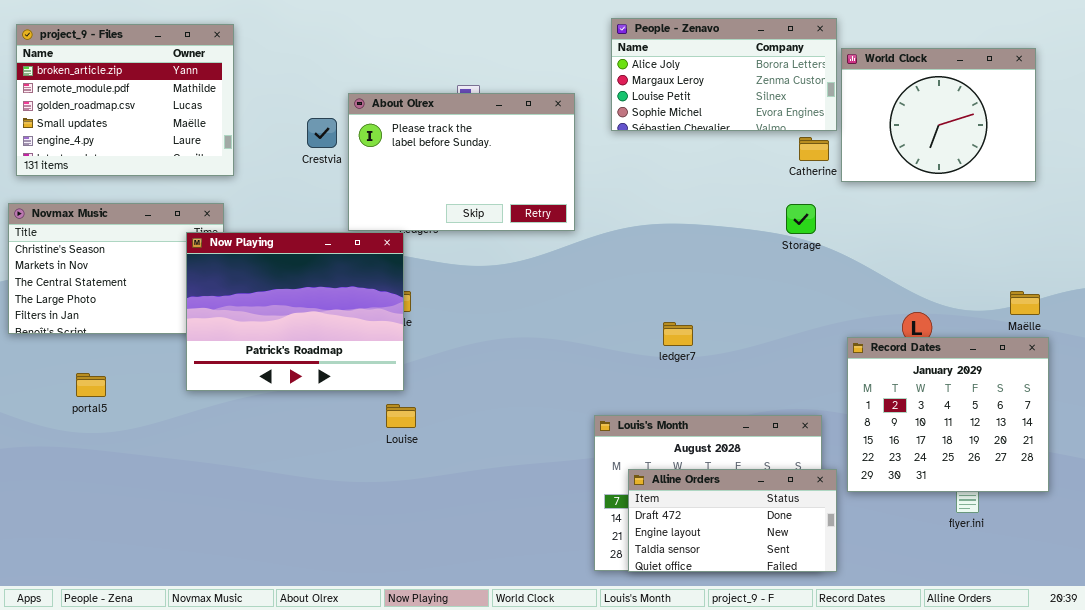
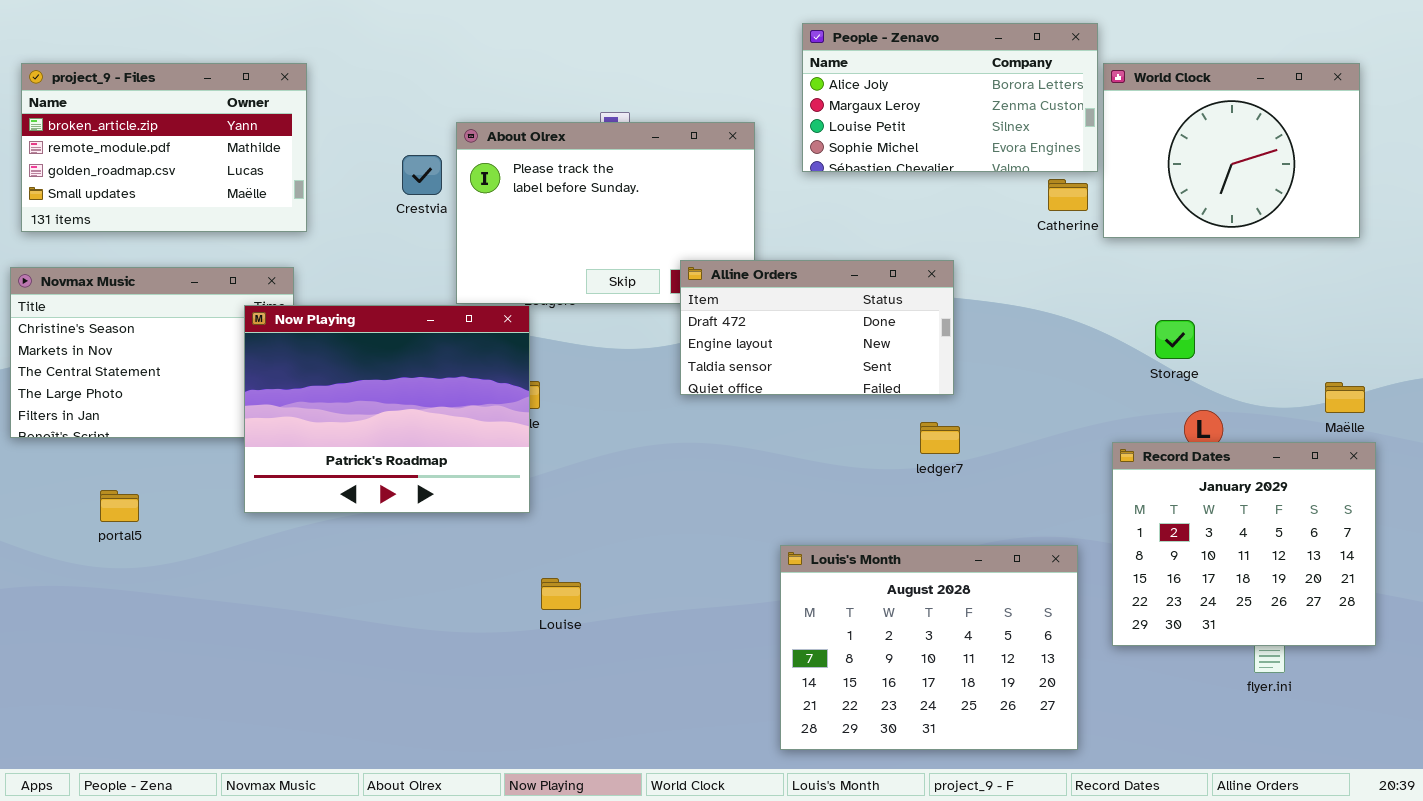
project_9 - Files: [16,24,234,176] -> [21,63,307,232], resized
Storage: [786,204,816,234] -> [1155,320,1195,359], moved
ledger7: [663,322,693,346] -> [920,422,960,454], moved
Louise: [386,404,416,428] -> [541,578,581,610], moved
Alline Orders: [628,469,837,572] -> [680,260,954,395], moved

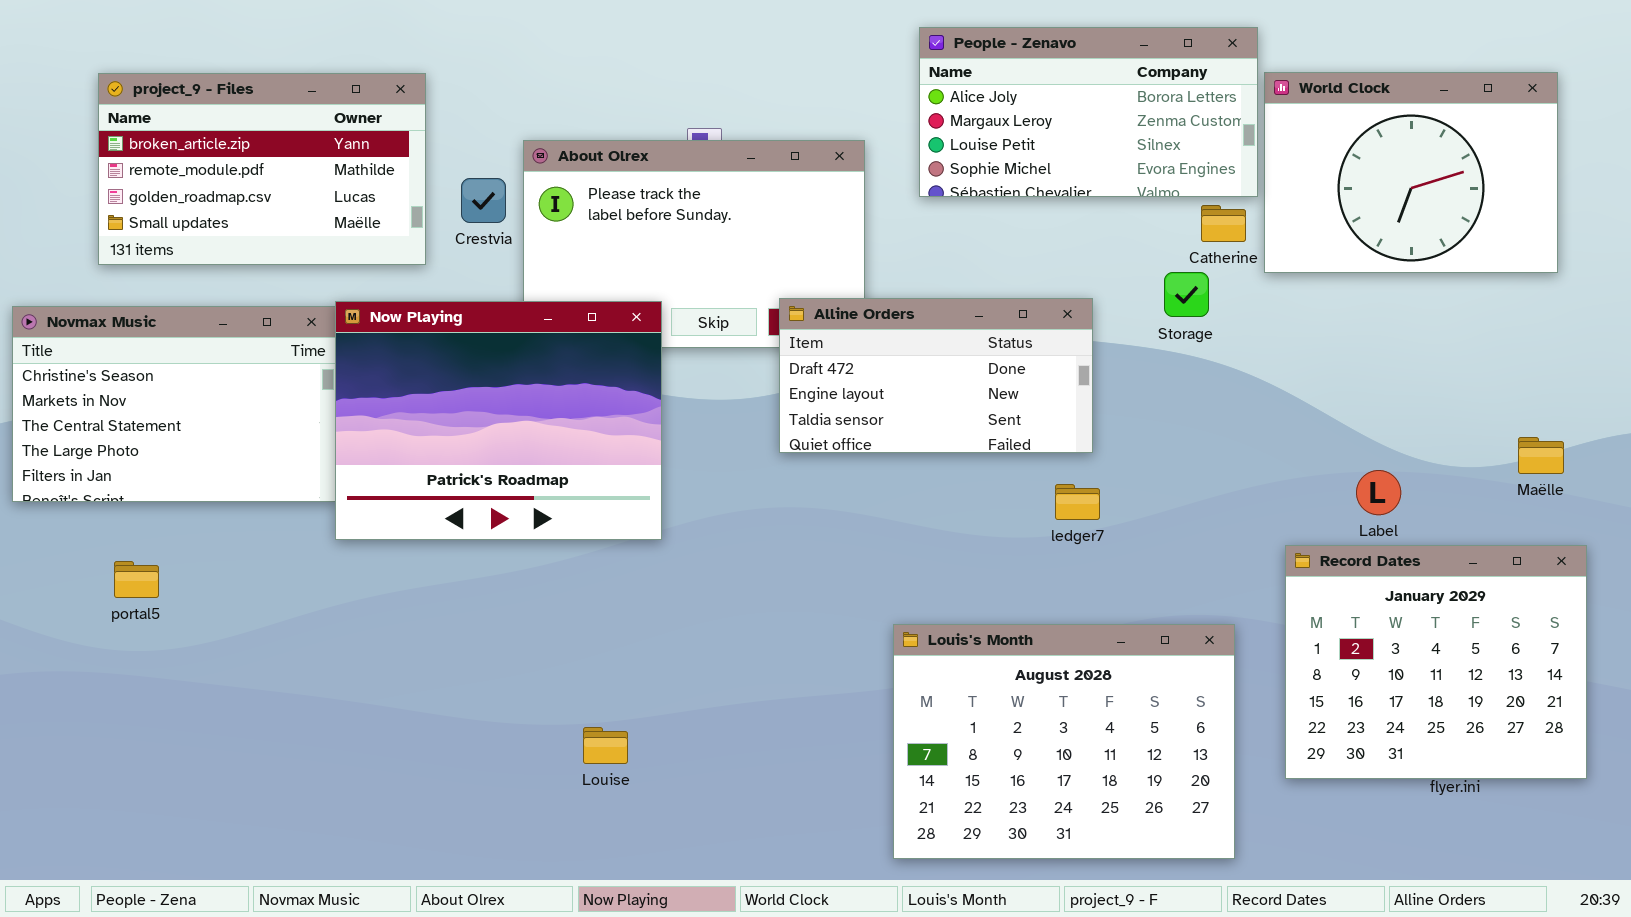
project_9 - Files: [21,63,307,232] -> [98,73,426,265], moved
Now Playing: [244,305,530,513] -> [335,301,662,540], moved
Storage: [1155,320,1195,359] -> [1164,272,1209,317], moved
Record Dates: [1112,442,1376,646] -> [1285,545,1587,779], moved
Louise: [541,578,581,610] -> [583,727,628,764], moved

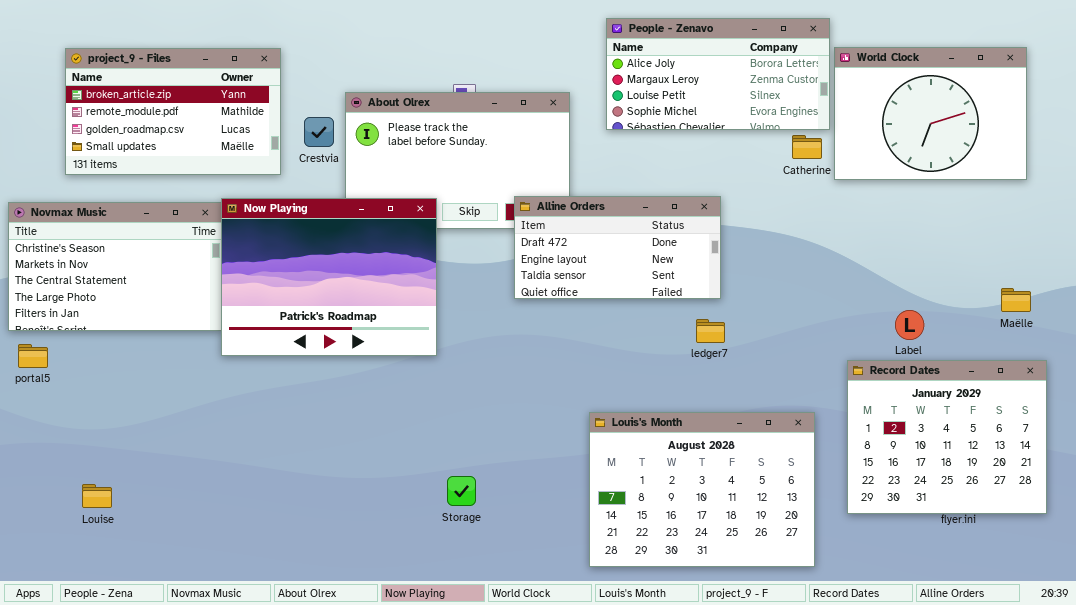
Storage: [1164,272,1209,317] -> [447,476,476,506], moved
portal5: [114,561,159,598] -> [18,344,48,368], moved
Louise: [583,727,628,764] -> [82,484,112,508], moved

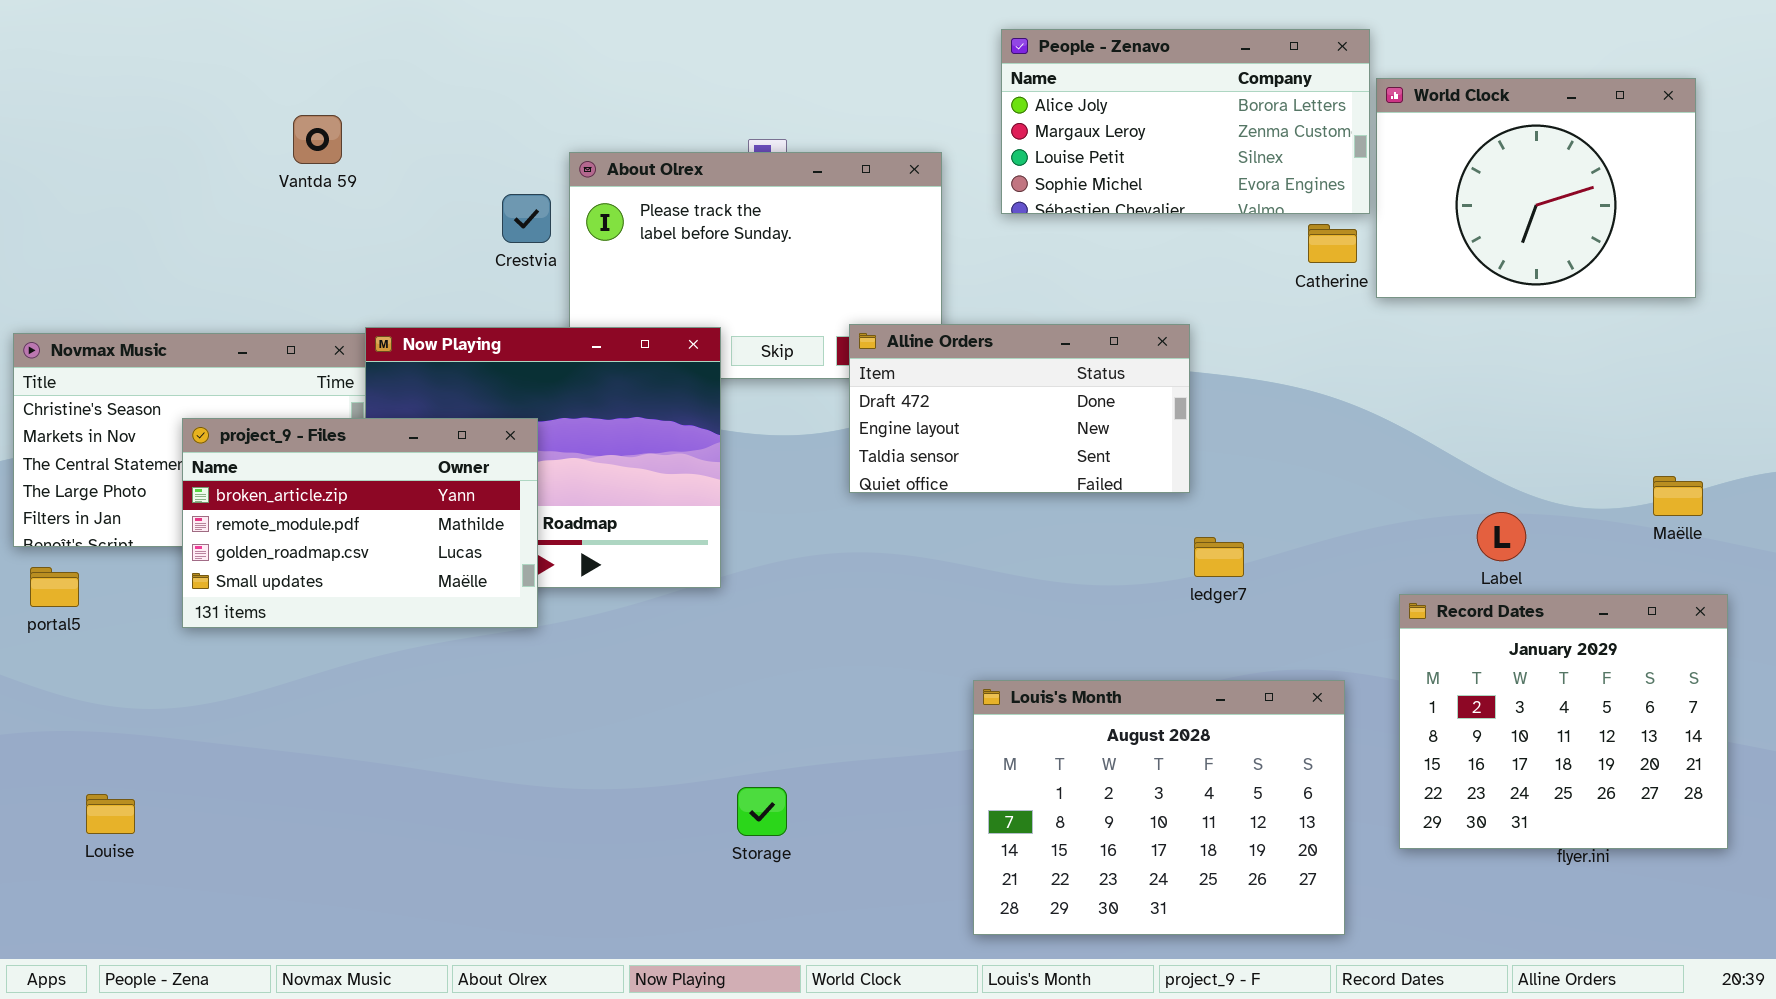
project_9 - Files: [65,48,281,175] -> [182,418,538,628], moved
ledger7: [696,319,725,343] -> [1194,537,1244,577], moved
Louise: [82,484,112,508] -> [86,794,135,834], moved

